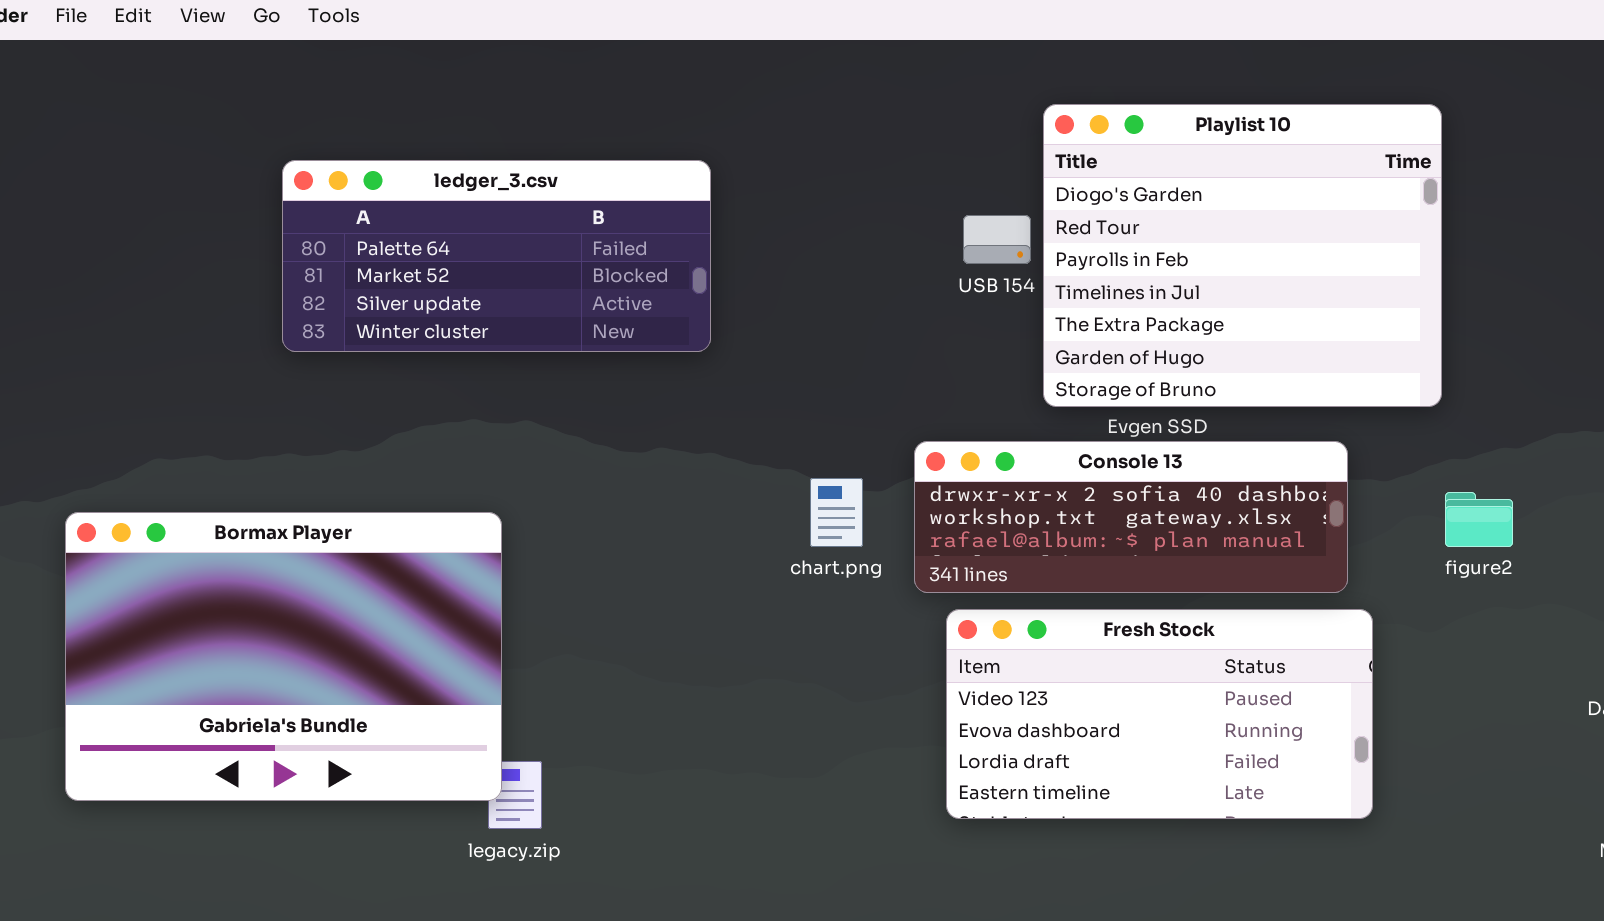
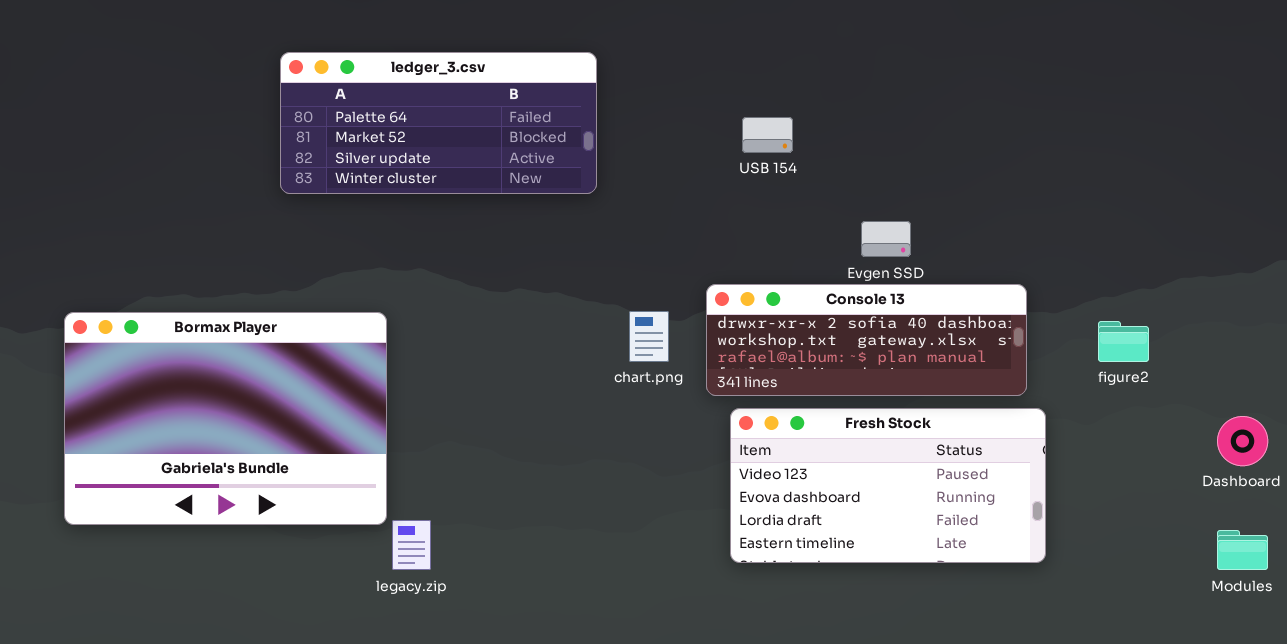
Playlist 10: [1043,104,1442,407] -> none, closed
ledger_3.csv: [282,160,711,352] -> [280,52,597,194], moved
Bormax Player: [65,512,502,801] -> [64,312,387,525], moved

